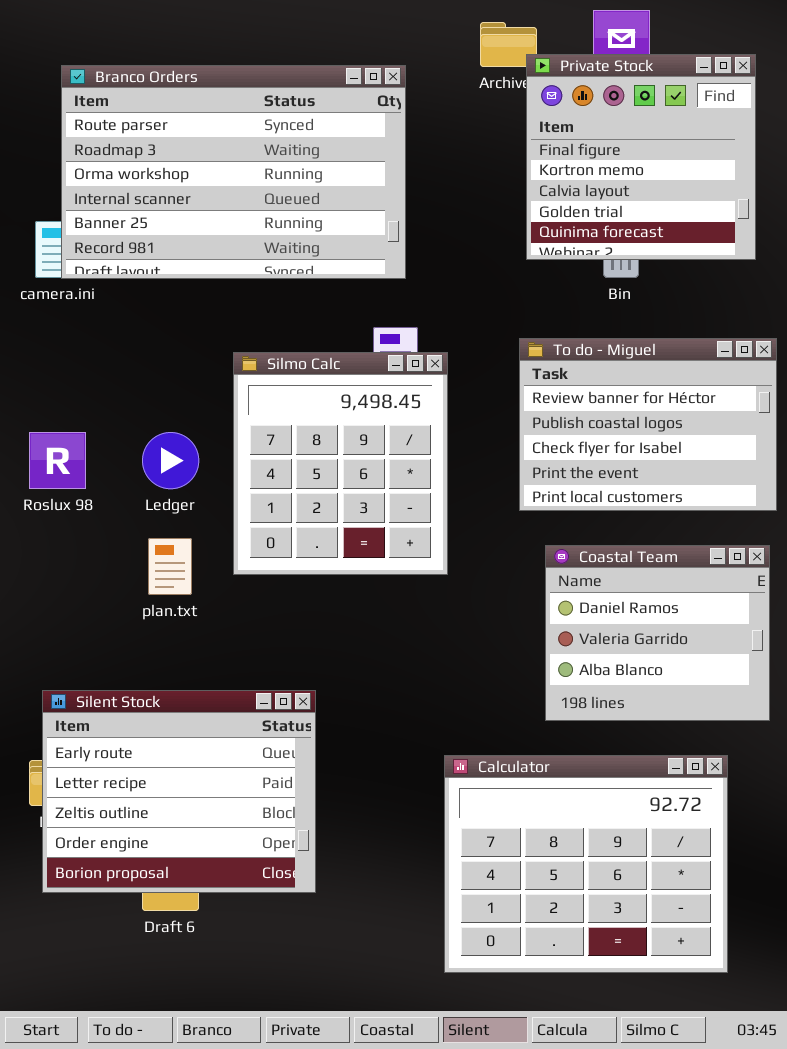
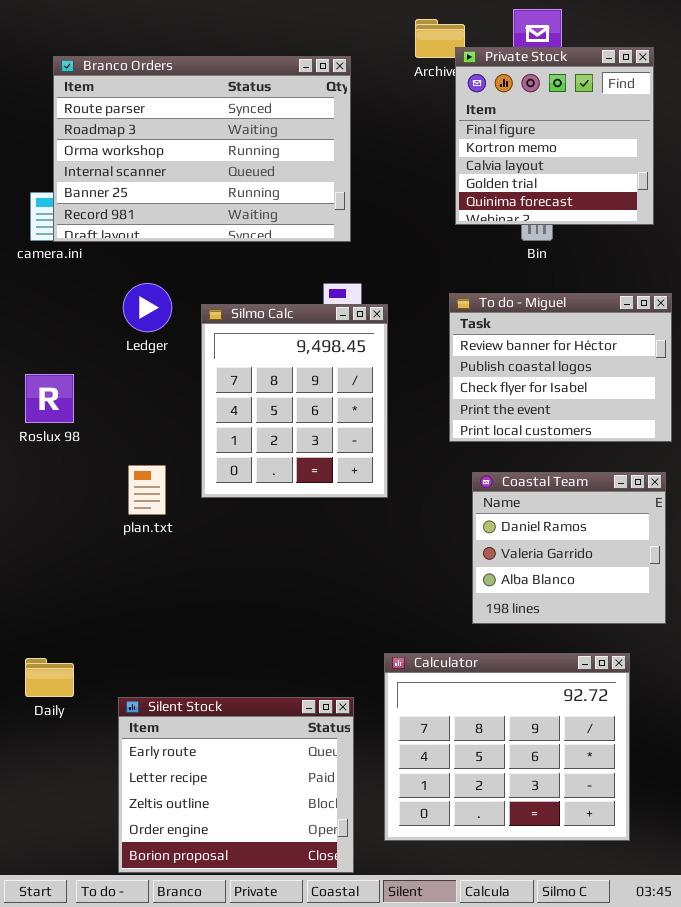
Ledger: [142,432,199,489] -> [123,283,172,332], moved
Silent Stock: [42,690,316,893] -> [118,697,354,873], moved

